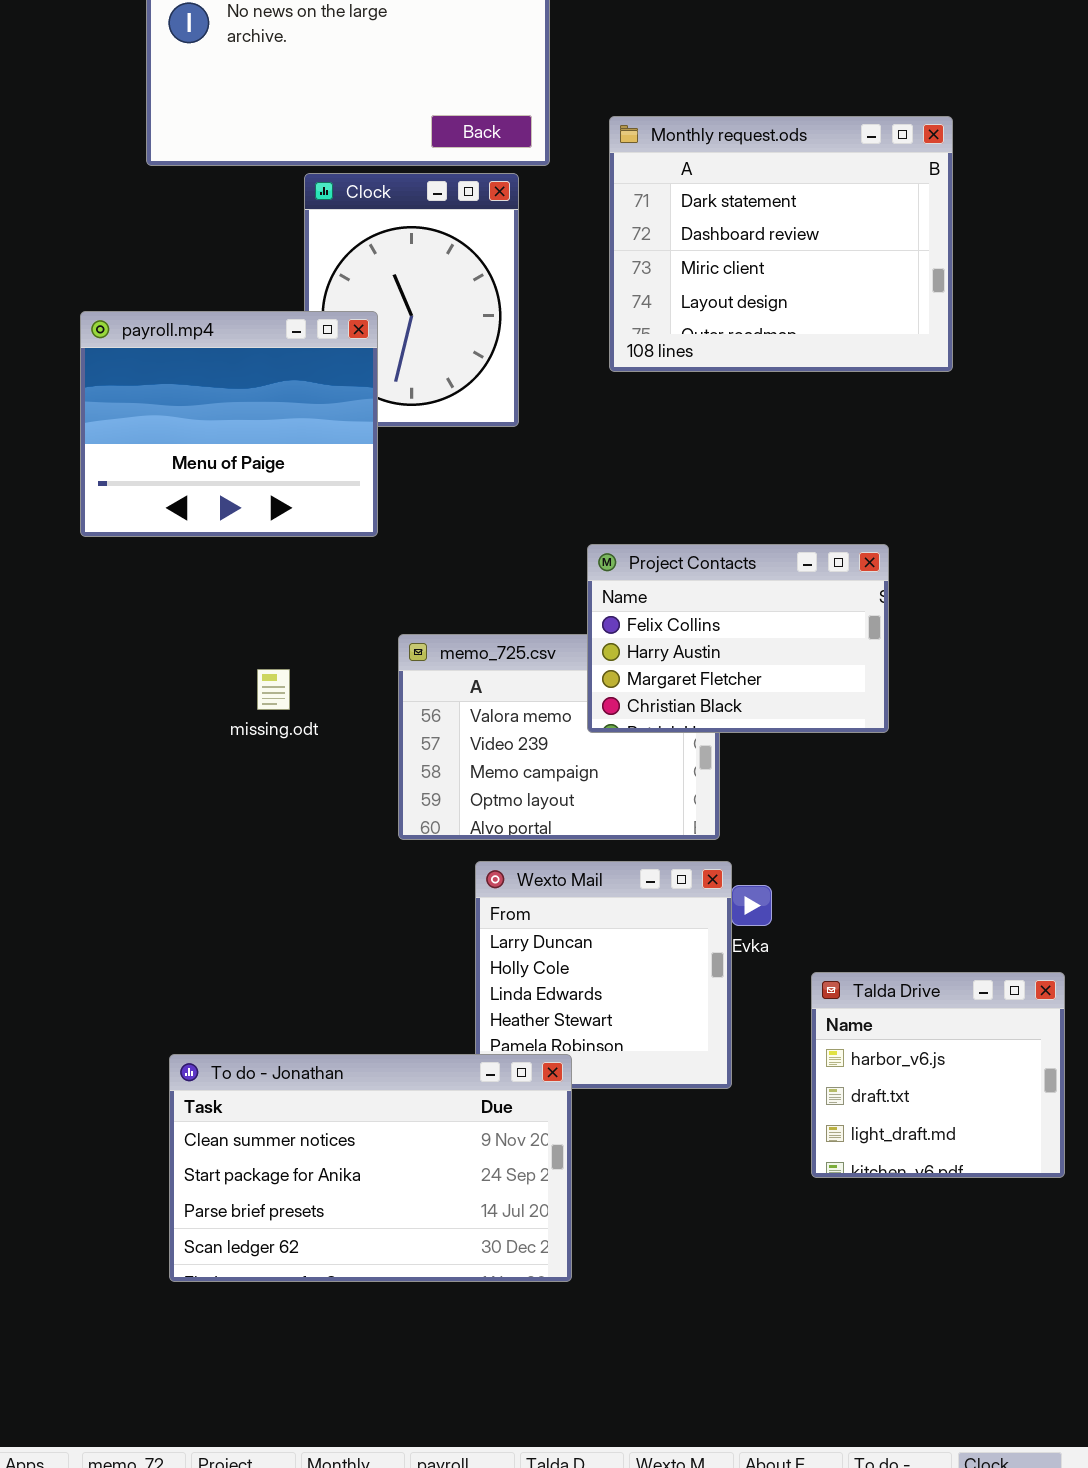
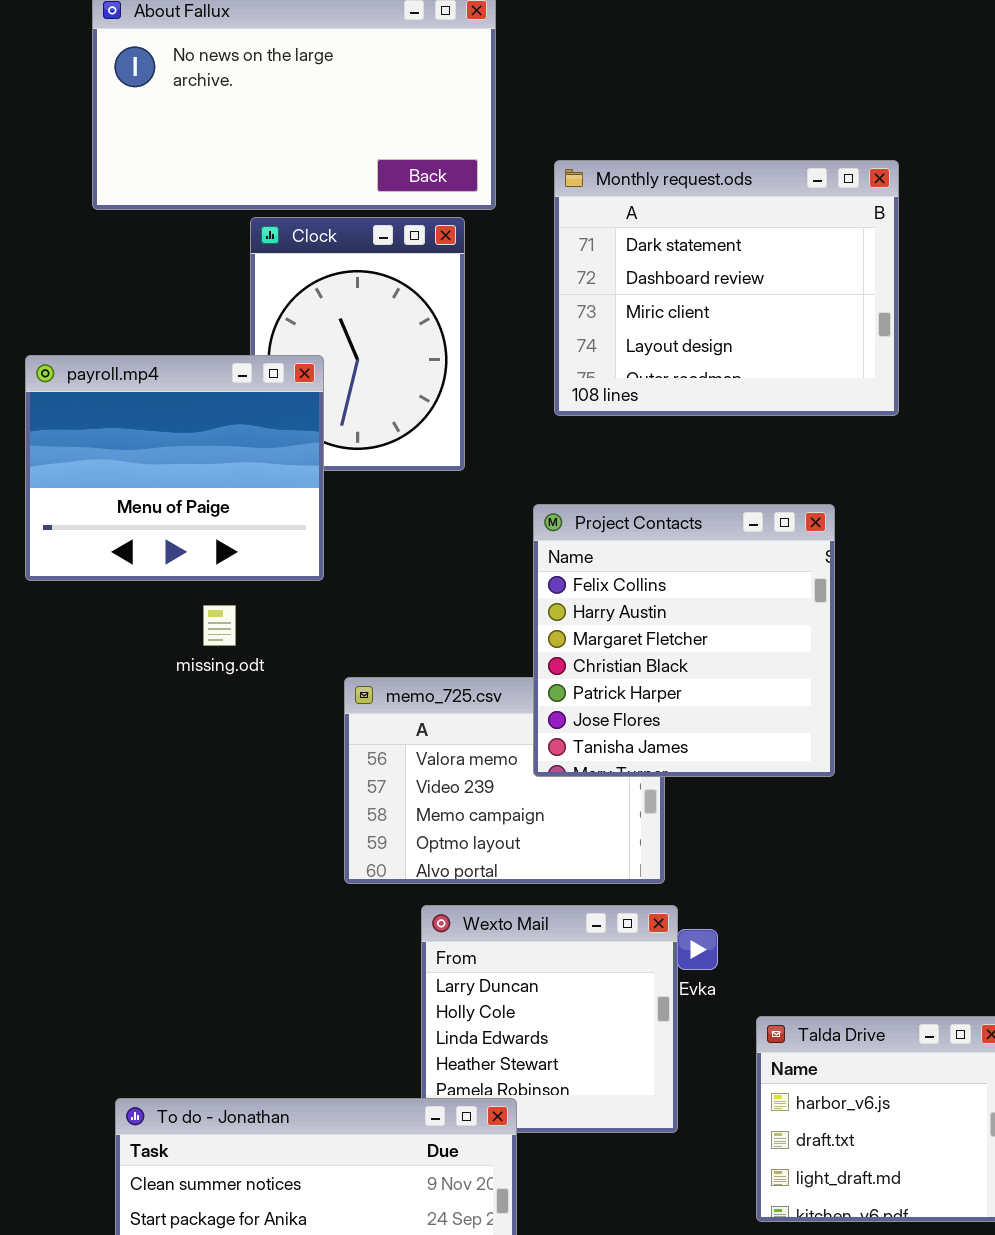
Project Contacts: [587,544,889,733] -> [533,504,835,777], resized
missing.odt: [257,669,290,710] -> [203,605,236,646], moved

